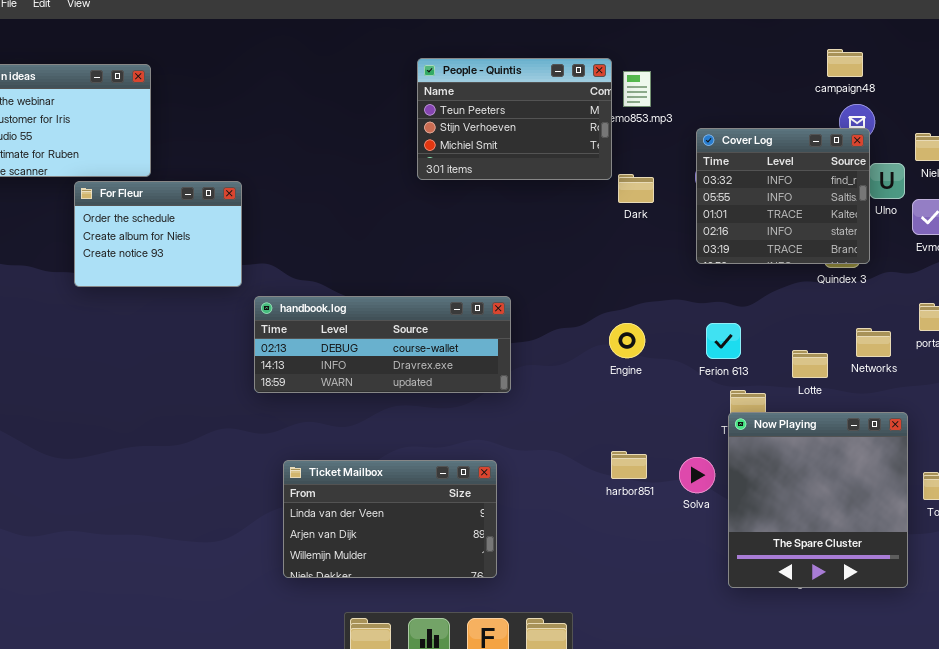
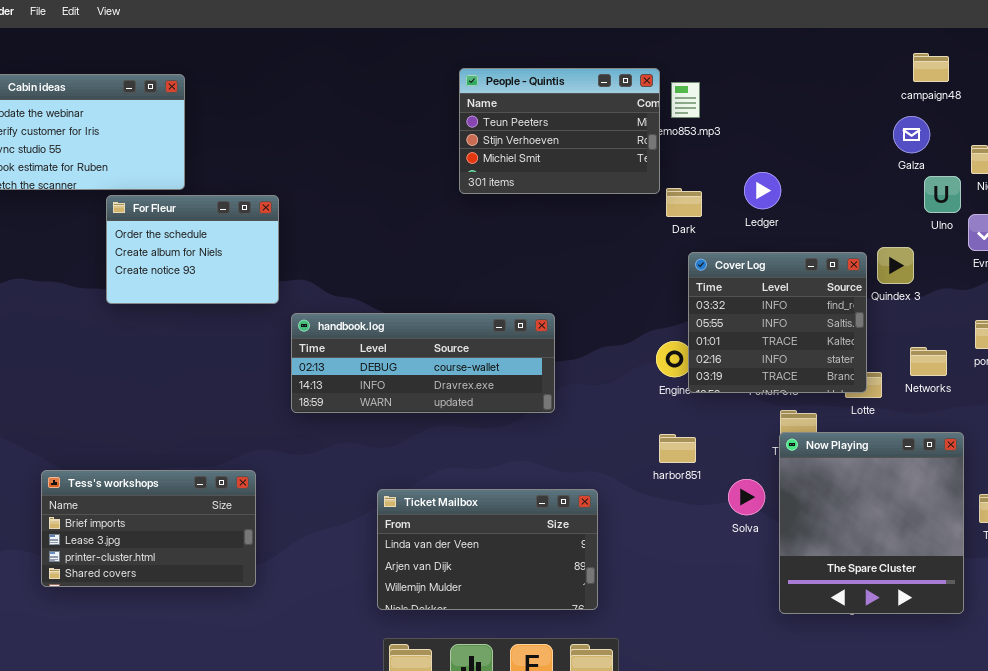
campaign48: [827,49,863,77] -> [913,53,949,82], moved
Cover Log: [696,128,870,264] -> [688,252,867,393], moved
Tess's workshops: none -> [41,470,256,587], opened
harbor851: [611,451,647,479] -> [659,434,696,463], moved
Ticket Mailbox: [283,460,497,578] -> [377,489,598,610], moved

